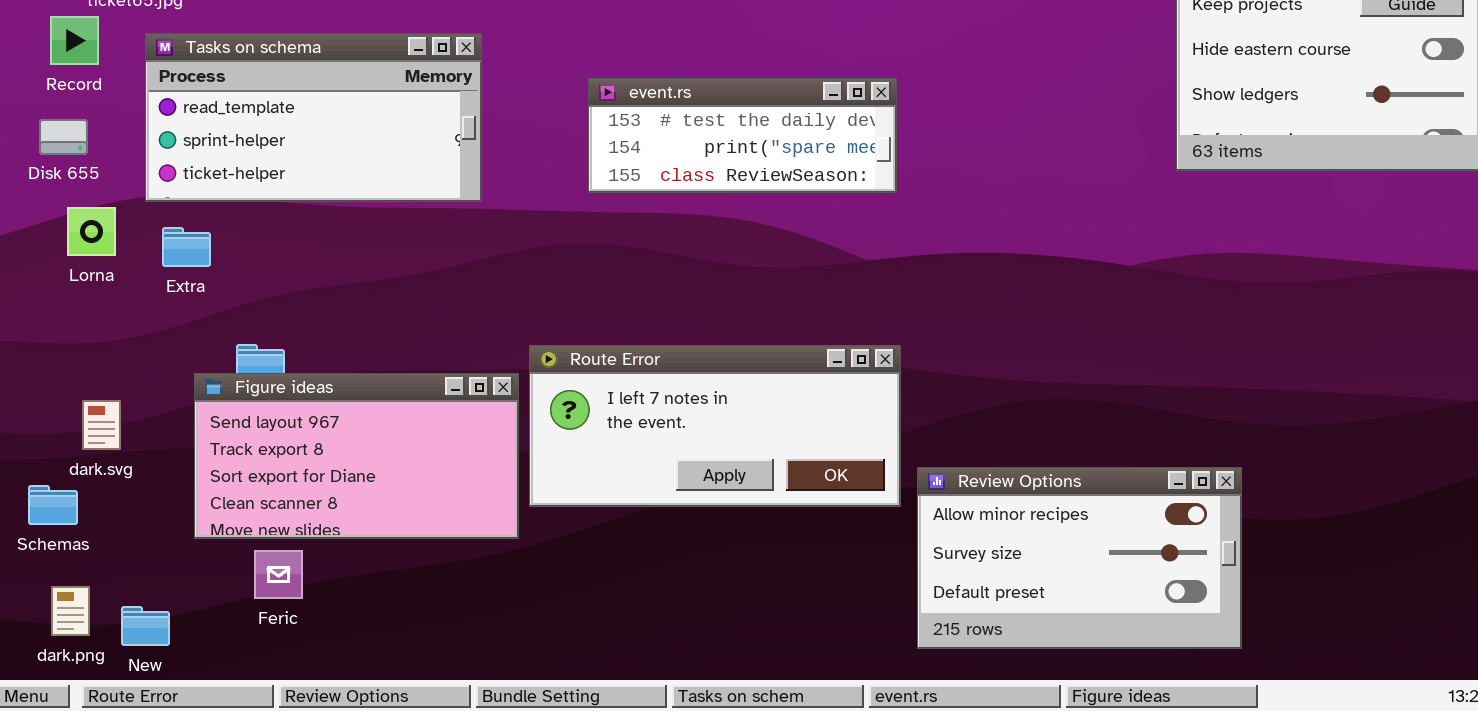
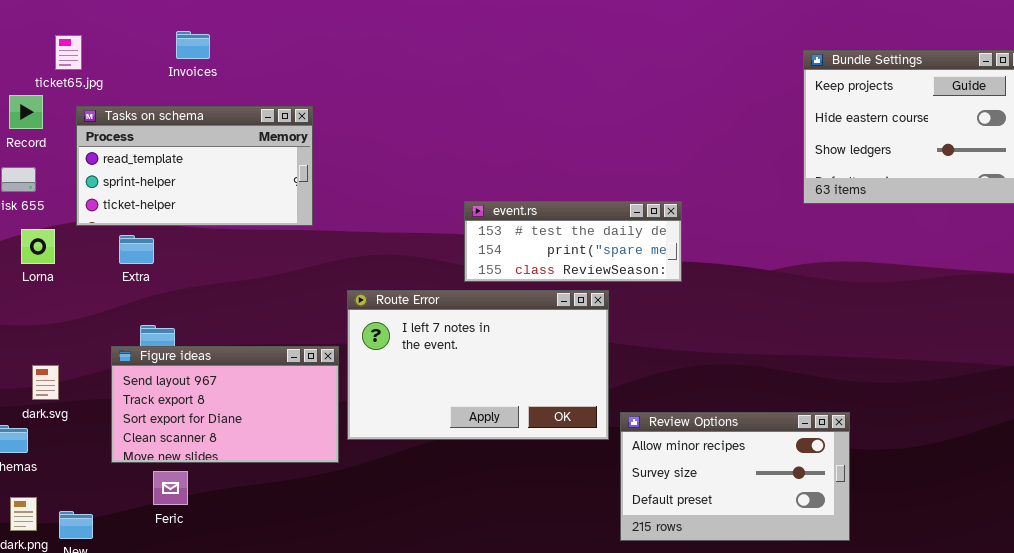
event.rs: [588,78,897,193] -> [464,201,682,282], moved
Extra: [162,227,211,267] -> [119,235,154,264], moved
Route Error: [529,345,901,507] -> [347,290,609,440], resized

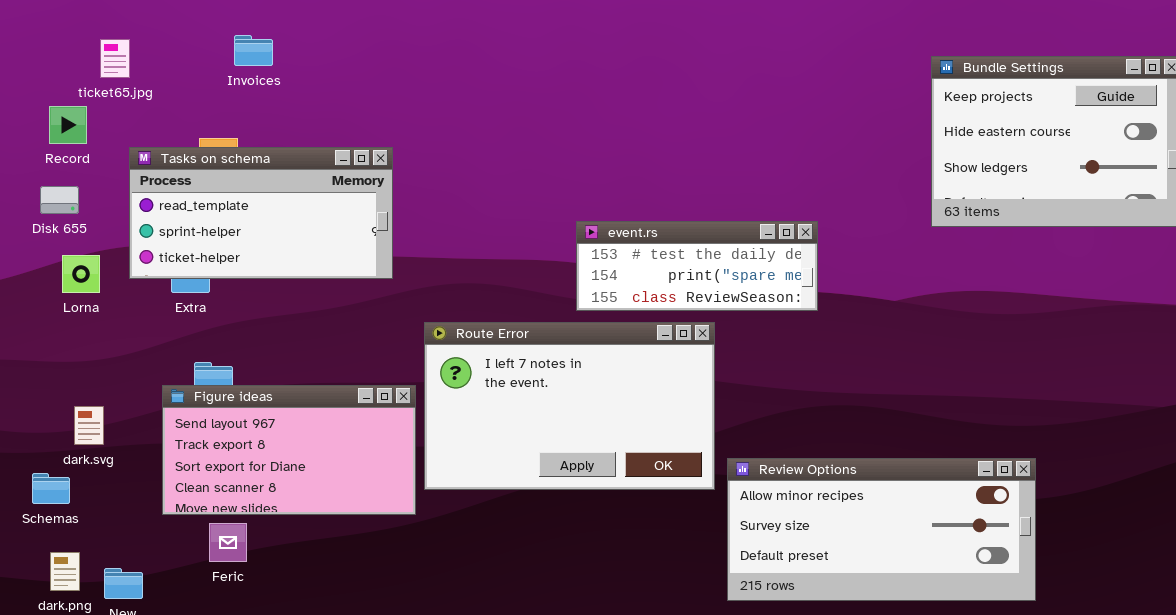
Tasks on schema: [76,106,313,226] -> [129,147,393,279], moved
event.rs: [464,201,682,282] -> [576,221,818,311], moved
Review Options: [620,412,850,541] -> [727,458,1036,601], resized

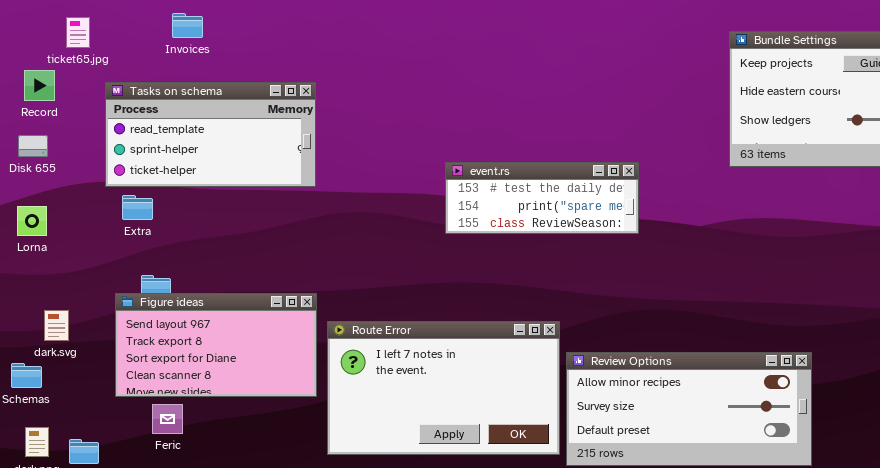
Tasks on schema: [129,147,393,279] -> [105,82,316,187], moved
Lorna: [62,255,100,293] -> [17,206,47,236], moved
Route Error: [424,322,715,490] -> [327,321,560,455], moved

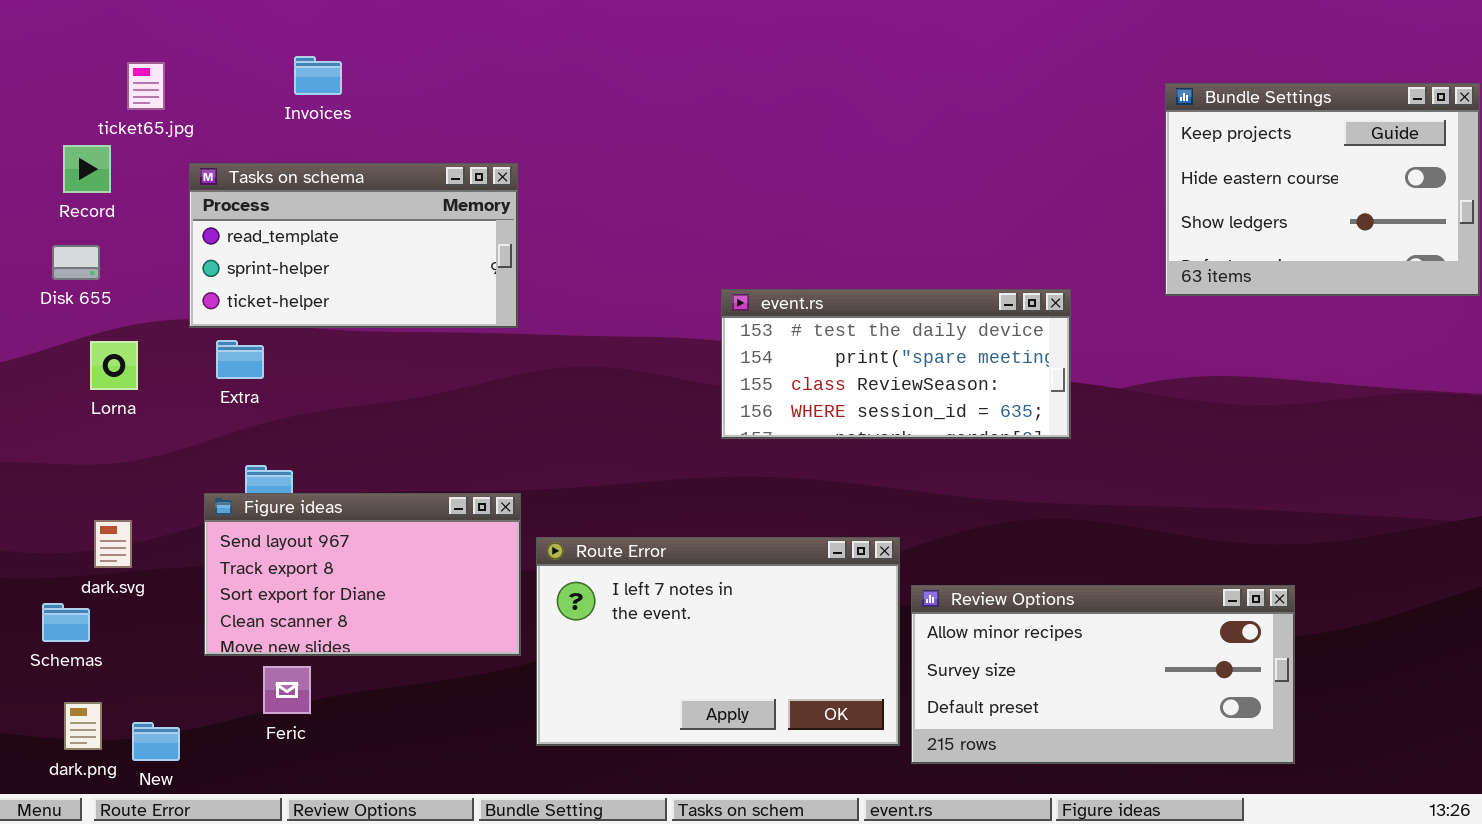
event.rs: [445,162,639,234] -> [721,289,1071,439], resized
Lorna: [17,206,47,236] -> [90,341,138,390], moved

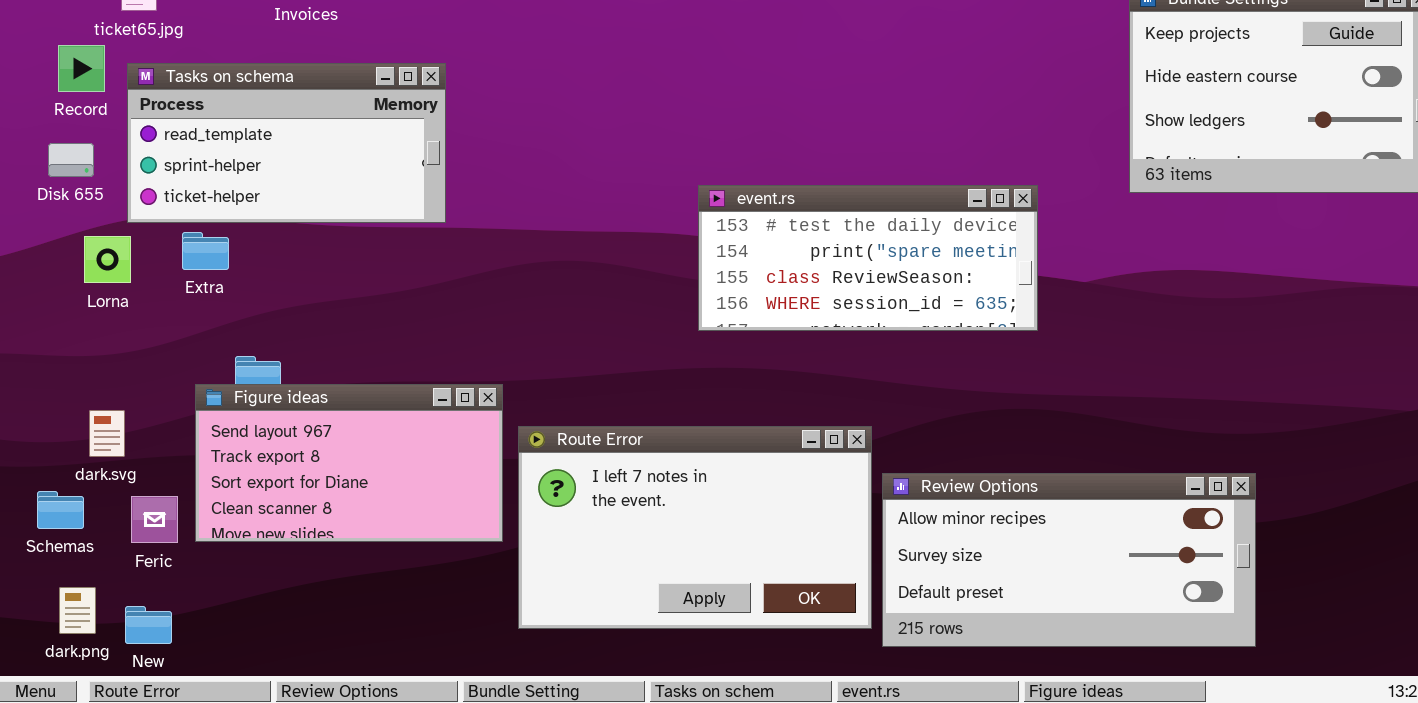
Tasks on schema: [189,163,518,328] -> [127,63,446,223], moved
Extra: [216,340,264,379] -> [182,232,229,270], moved
Feric: [263,666,311,714] -> [131,496,178,543], moved

